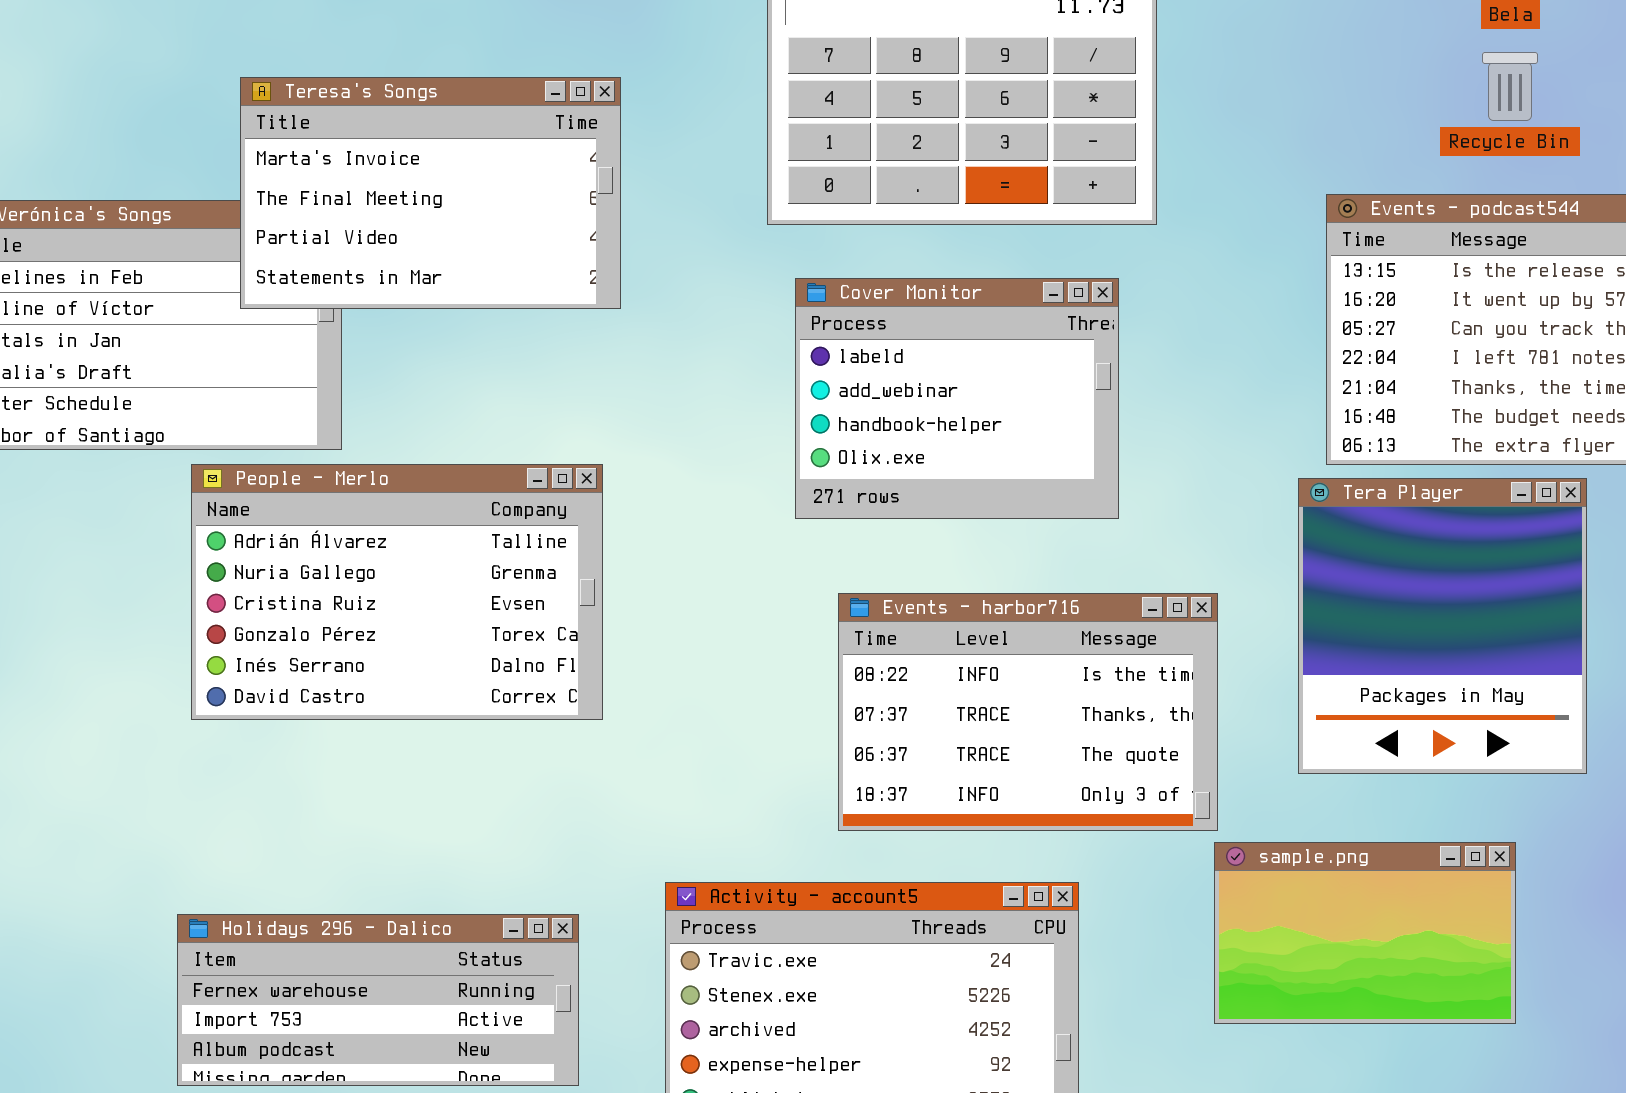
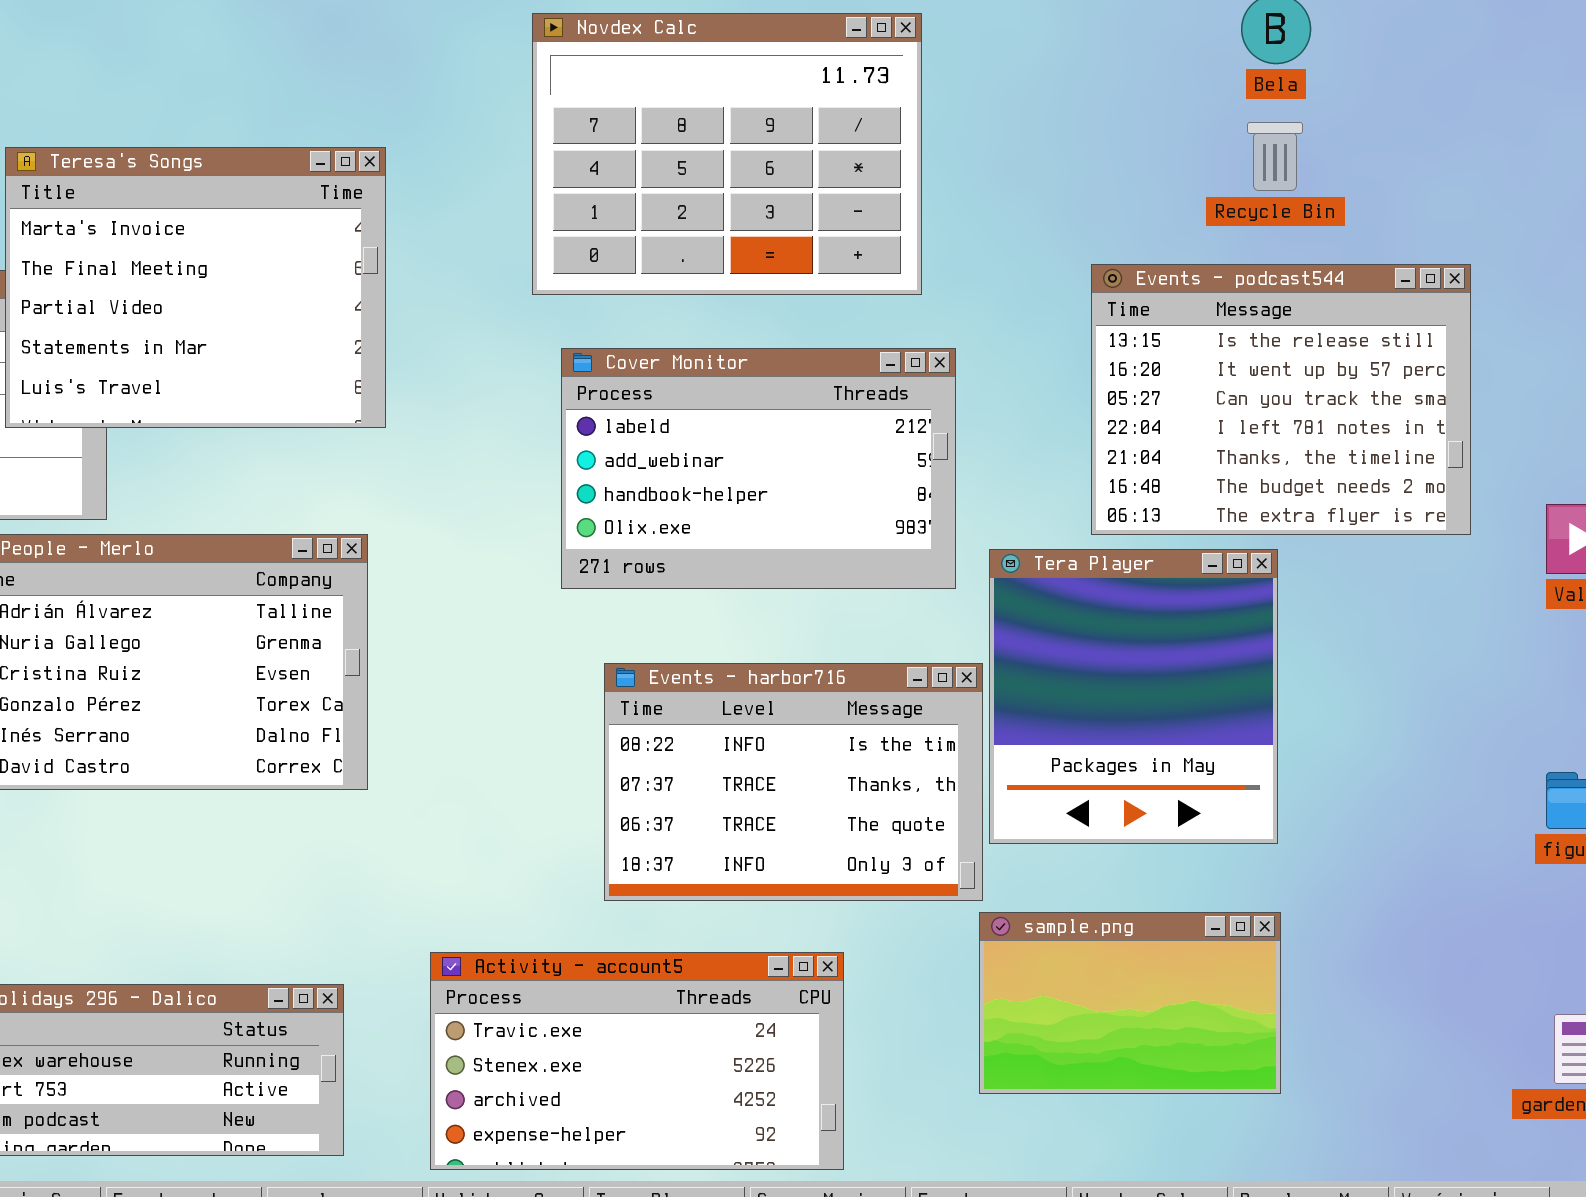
Teresa's Songs: [240,77,621,309] -> [5,147,386,428], resized
Cover Monitor: [795,278,1119,519] -> [561,348,956,589], resized
Tera Player: [1298,478,1587,774] -> [989,549,1278,844], moved

